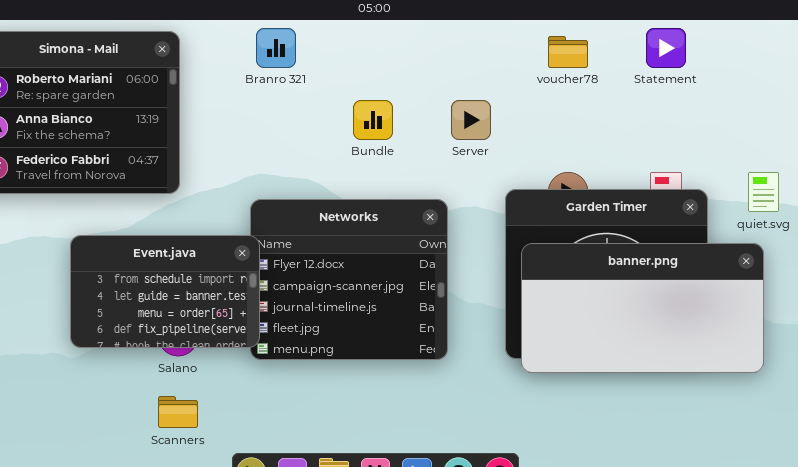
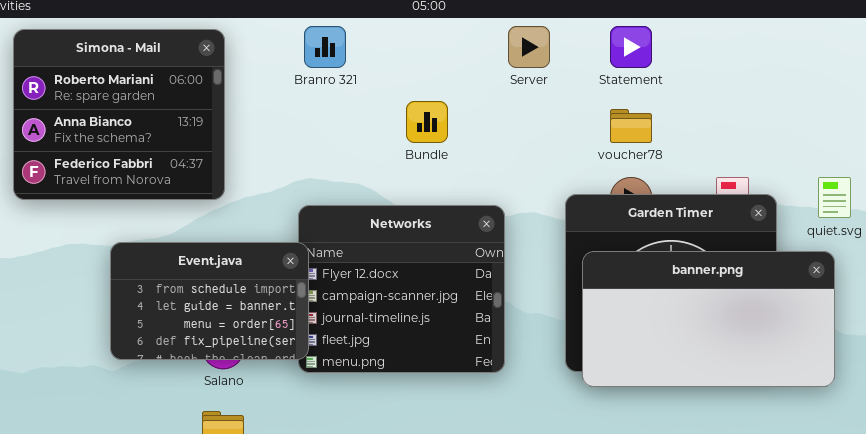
Statement: [646,28,686,68] -> [610,26,652,68], moved
voucher78: [548,36,588,68] -> [610,109,652,143], moved
Server: [451,100,491,140] -> [508,26,550,68], moved

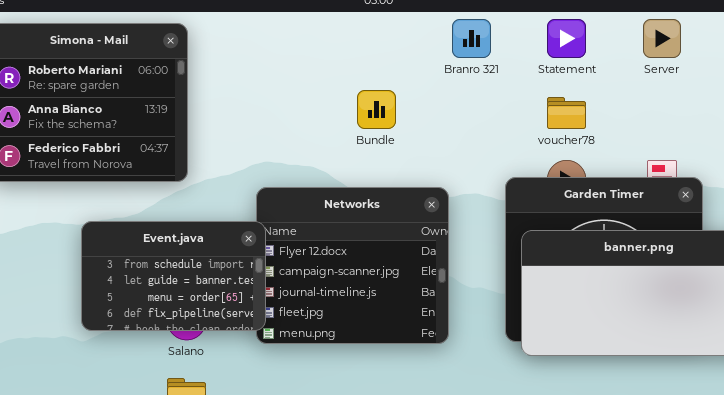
Branro 321: [304,26,346,68] -> [452,19,491,58], moved
Server: [508,26,550,68] -> [643,19,681,58], moved

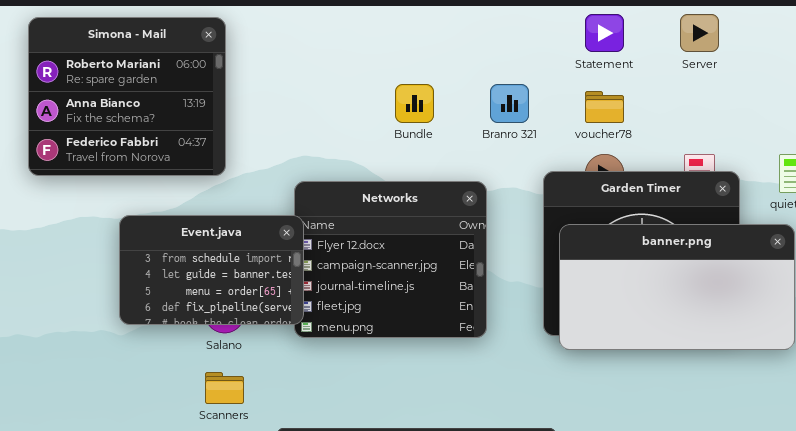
Branro 321: [452,19,491,58] -> [490,84,529,123], moved

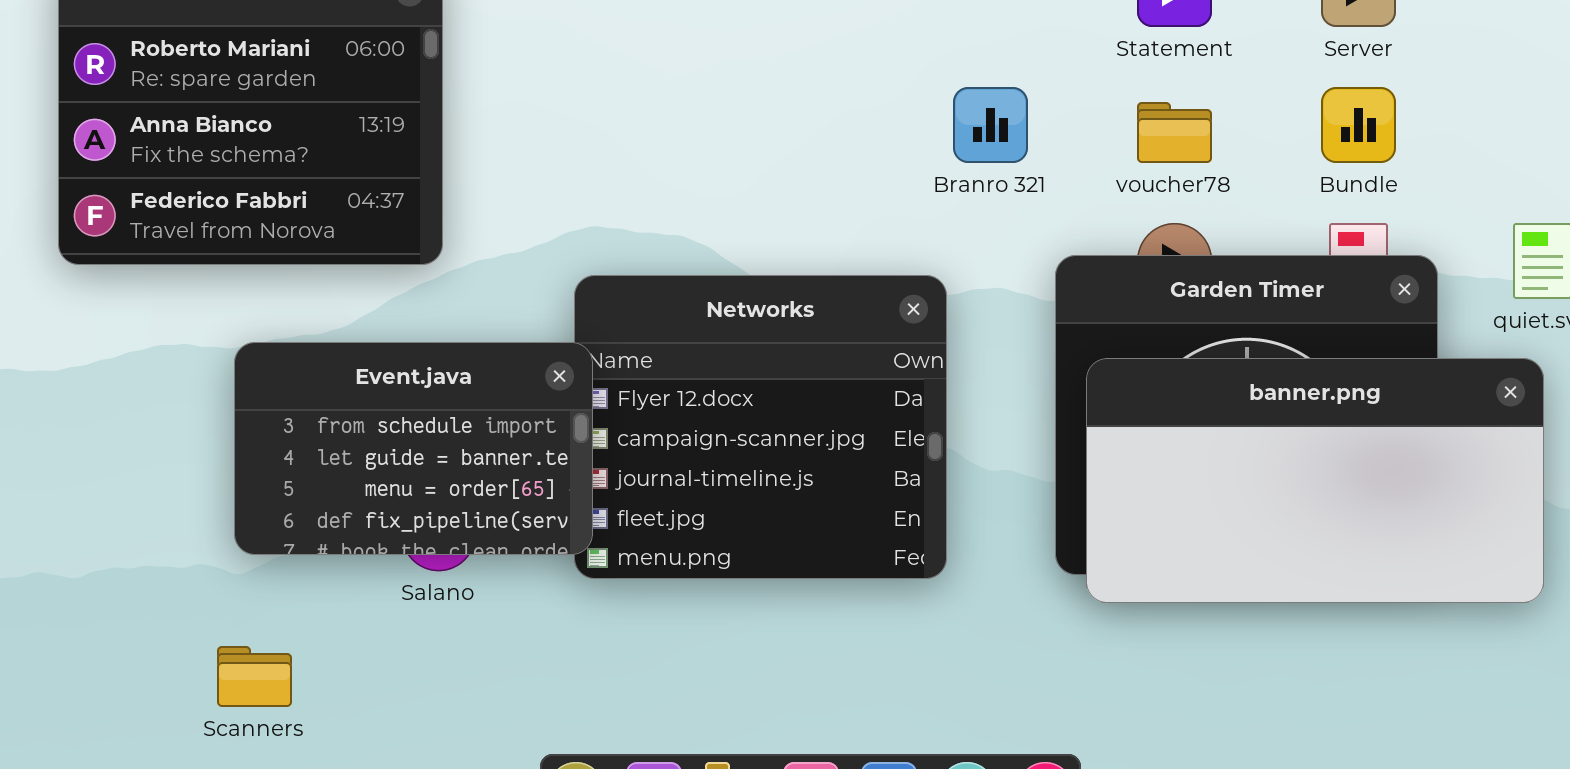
Bundle: [395,84,434,123] -> [1321,87,1396,163], moved
Scanners: [205,372,244,404] -> [217,646,292,707], moved

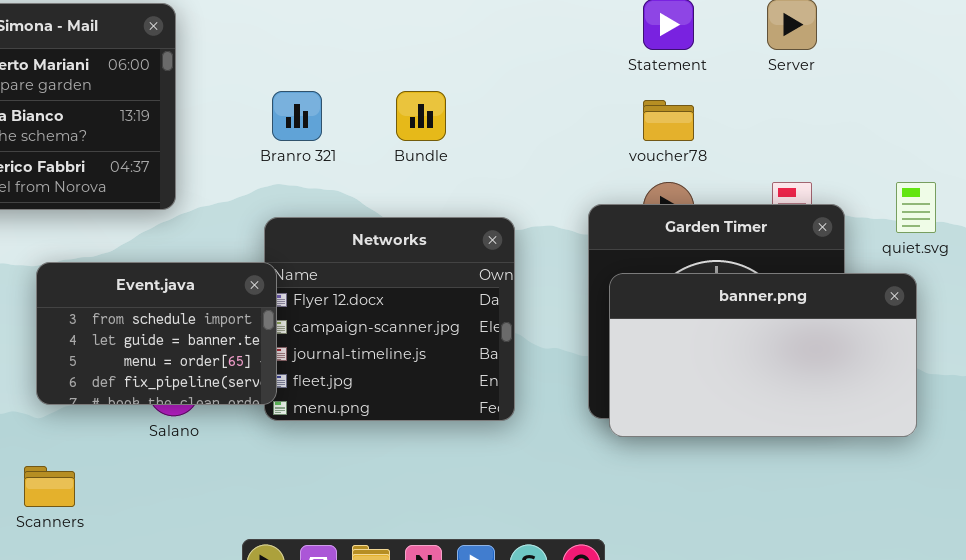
Branro 321: [953,87,1028,163] -> [272,91,322,141], moved
Bundle: [1321,87,1396,163] -> [396,91,446,141], moved

